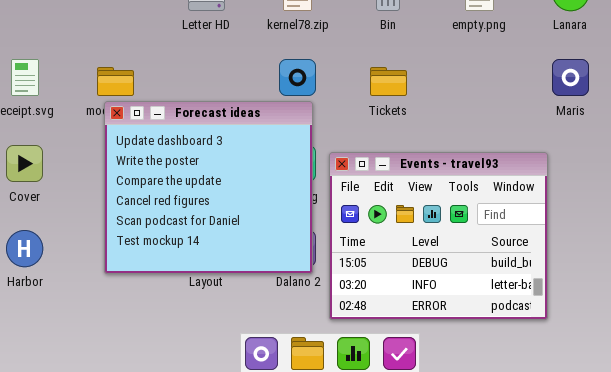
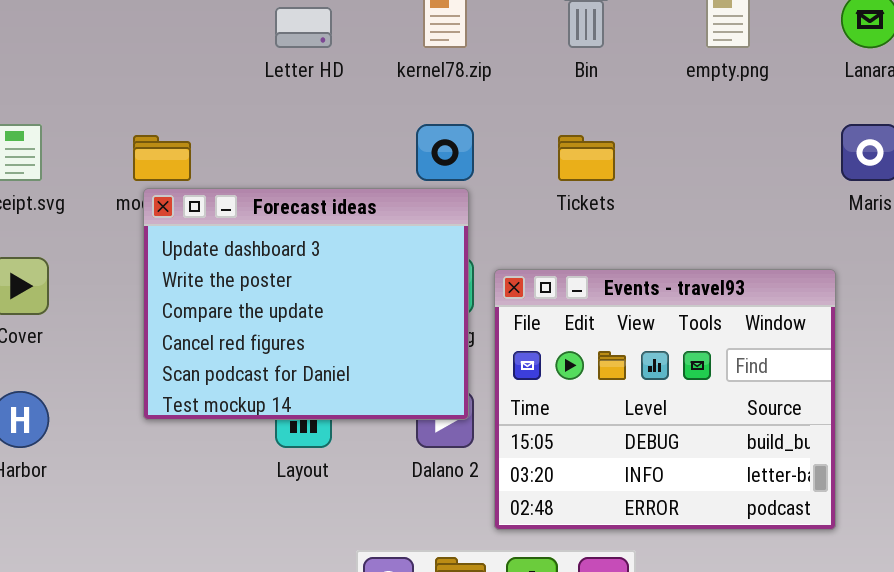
Forecast ideas: [104,101,313,274] -> [143,188,469,420], resized

